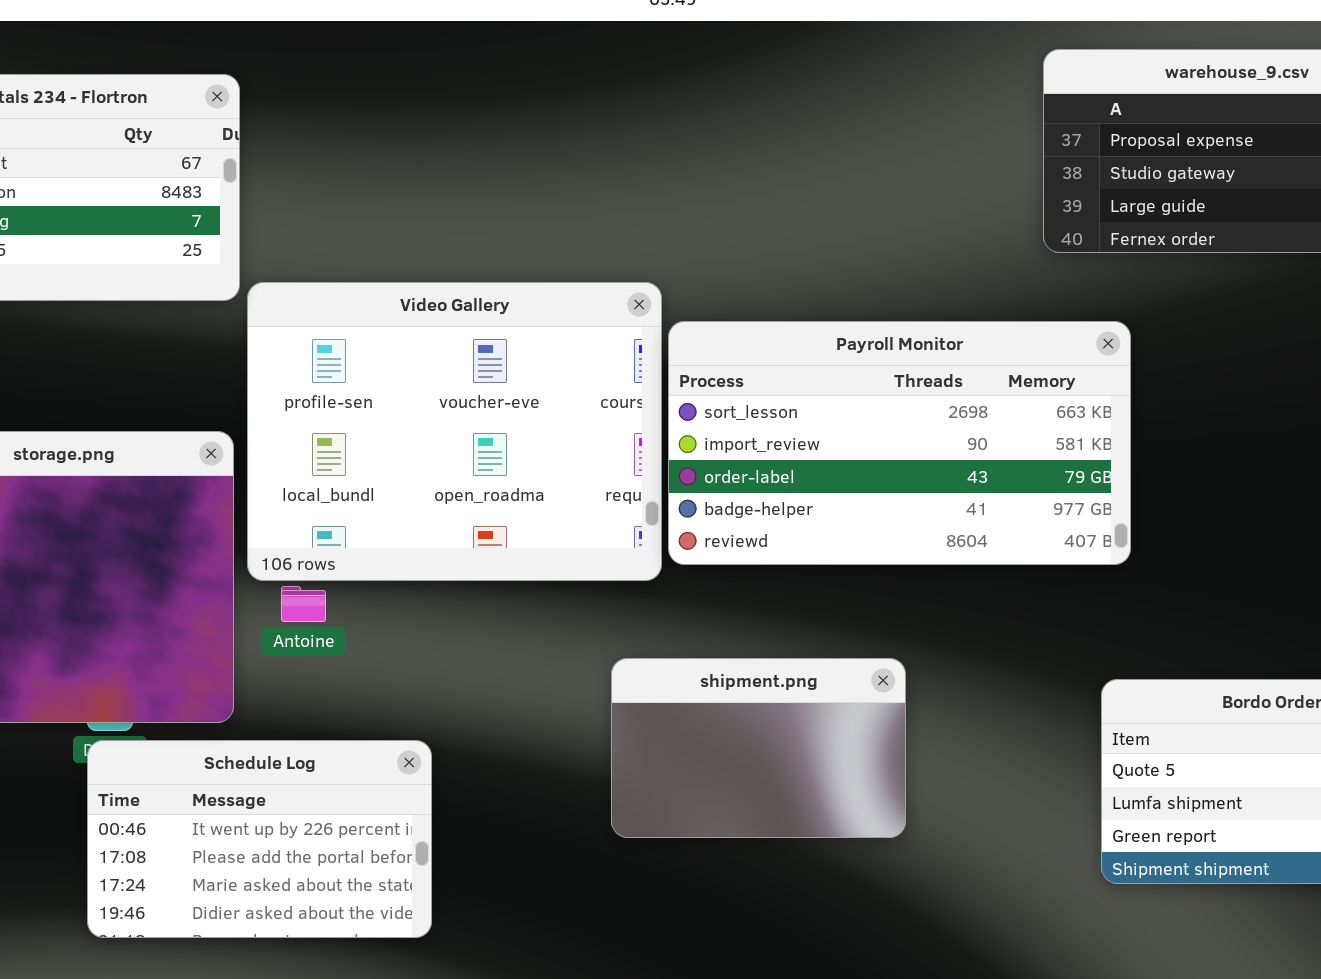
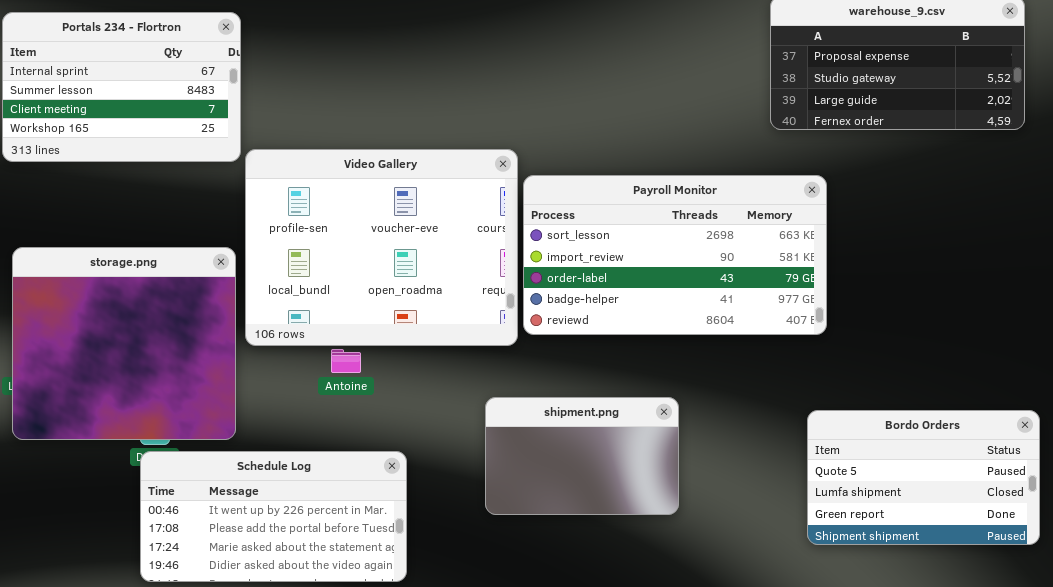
Antoine: [281,586,326,622] -> [331,349,361,373], moved
Schedule Log: [87,740,432,938] -> [140,451,407,582], resized

